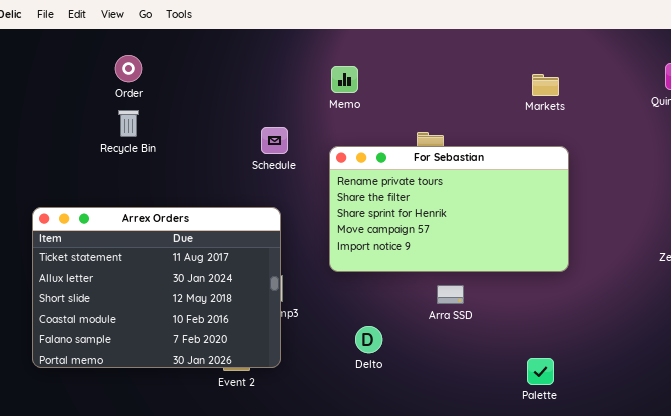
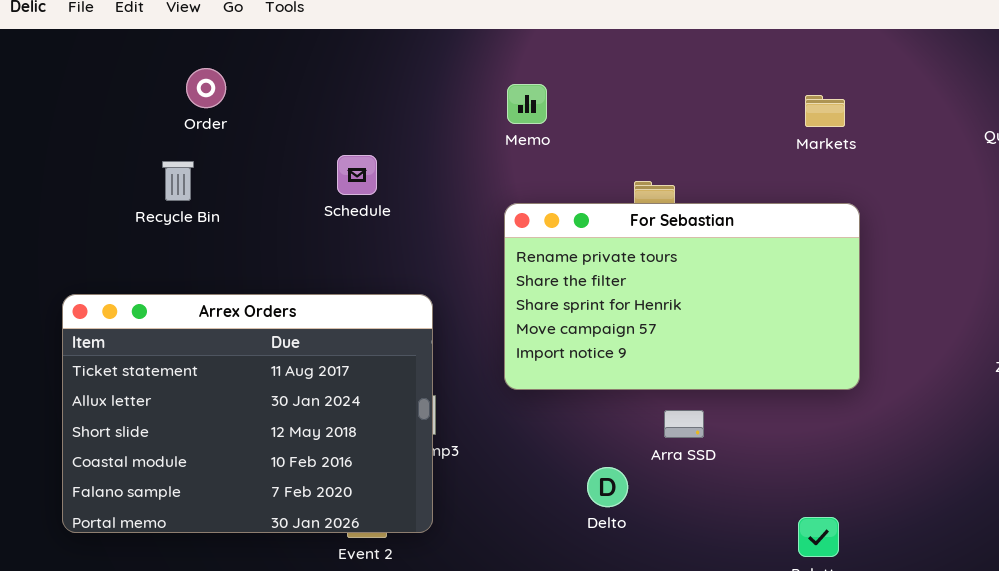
Recycle Bin: [118,110,139,137] -> [162,161,194,201], moved
Schedule: [261,127,288,154] -> [337,155,377,195], moved
Delto: [355,326,382,353] -> [587,467,628,507], moved

